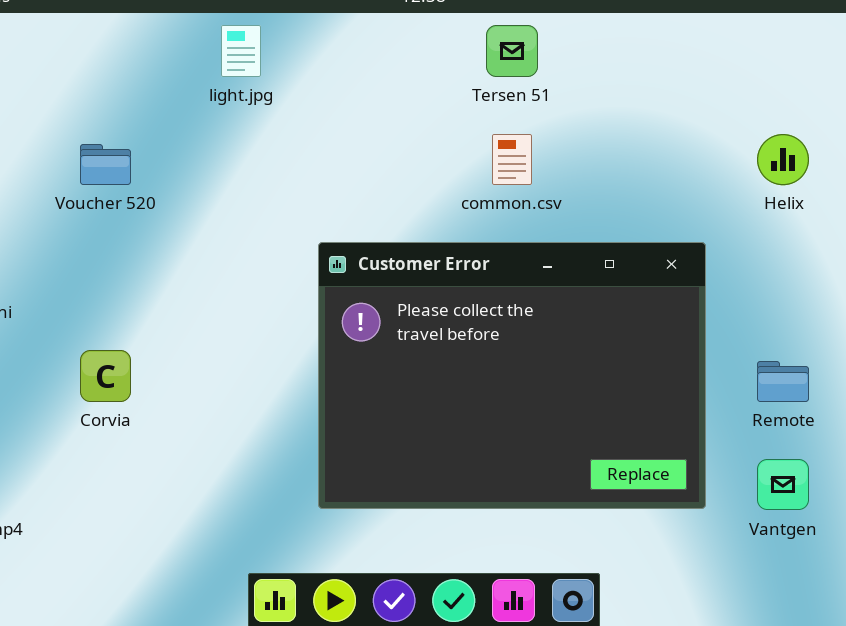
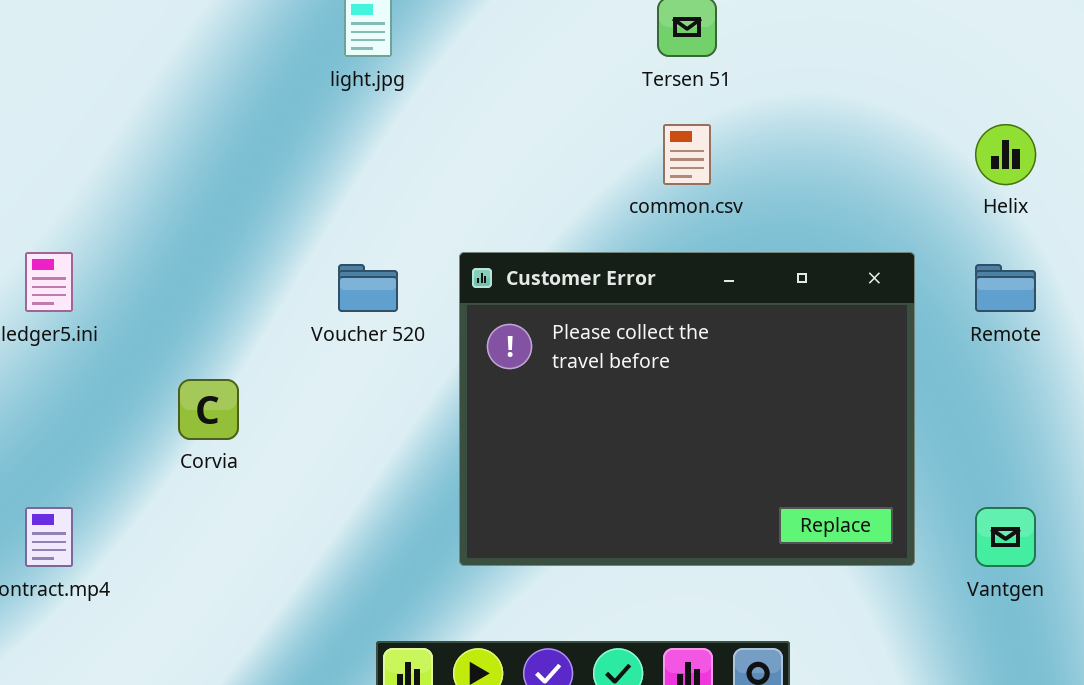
Voucher 520: [80,144,131,185] -> [338,264,398,312], moved
Remote: [757,361,809,402] -> [975,264,1036,312], moved

